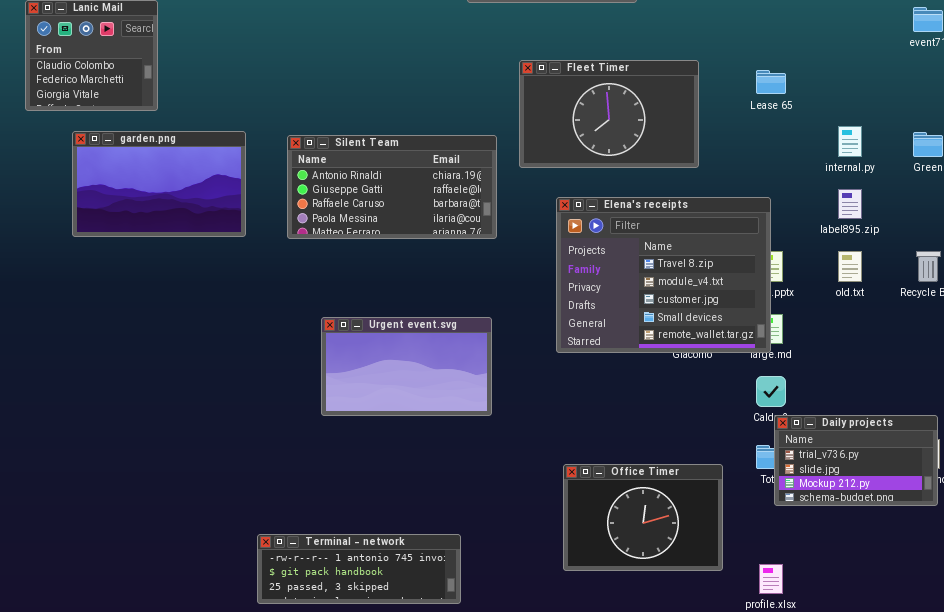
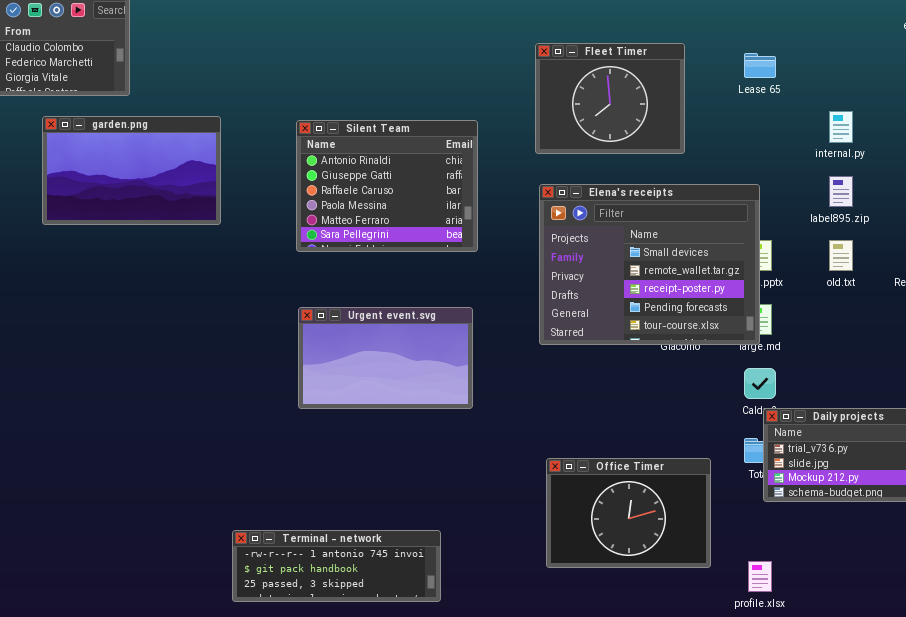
Fleet Timer: [519,60,699,168] -> [535,43,685,154], resized
Silent Team: [287,135,497,239] -> [296,120,478,252], resized
Elena's receipts: [556,197,771,353] -> [539,184,760,345], scrolled down 3 rows

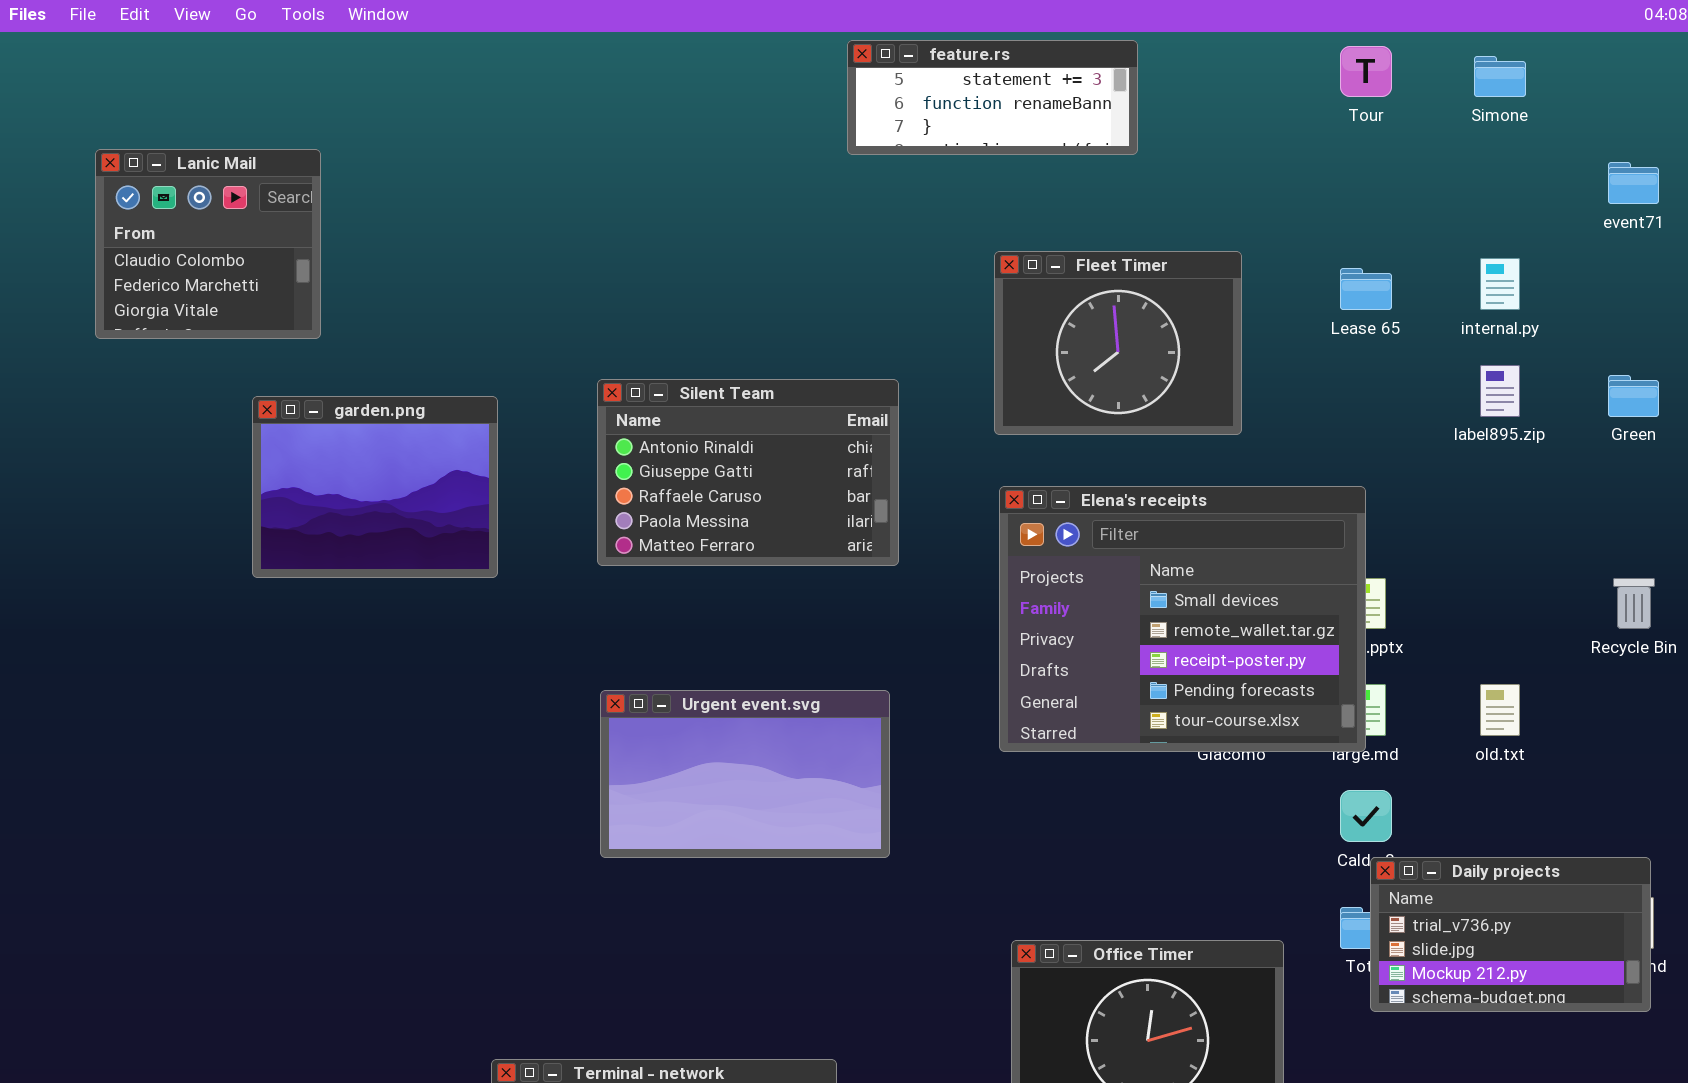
internal.py: [829,111,853,143] -> [1480,258,1520,310], moved
garden.png: [42,116,221,225] -> [252,396,498,578], moved, resized
Silent Team: [296,120,478,252] -> [597,379,899,566], resized
label895.zip: [829,176,853,207] -> [1480,365,1520,417], moved
old.txt: [829,240,853,271] -> [1480,684,1520,736], moved

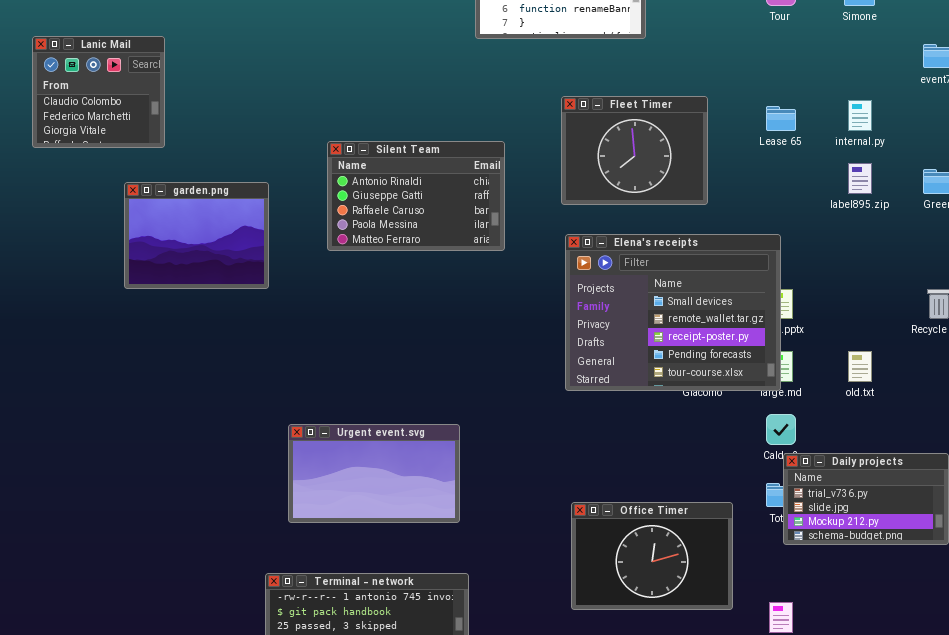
Silent Team: [597,379,899,566] -> [327,141,505,251], moved
Urgent event.svg: [600,690,890,858] -> [288,424,460,523], moved

